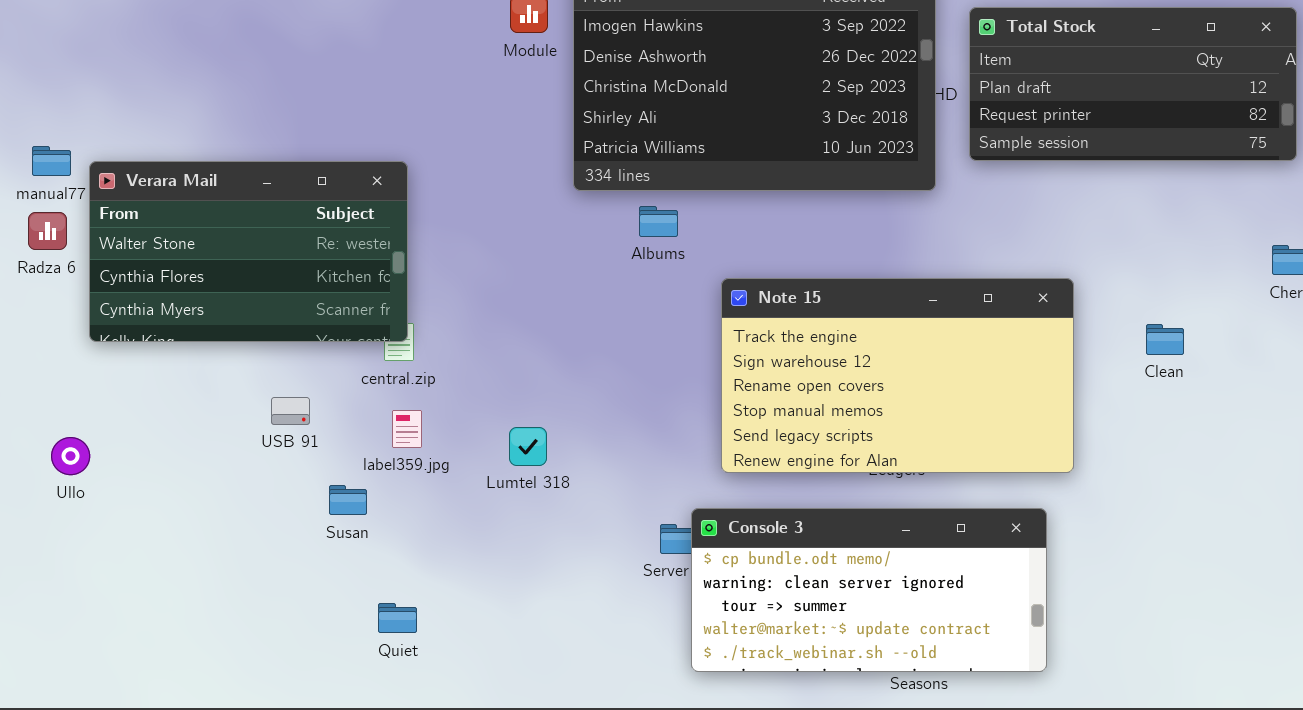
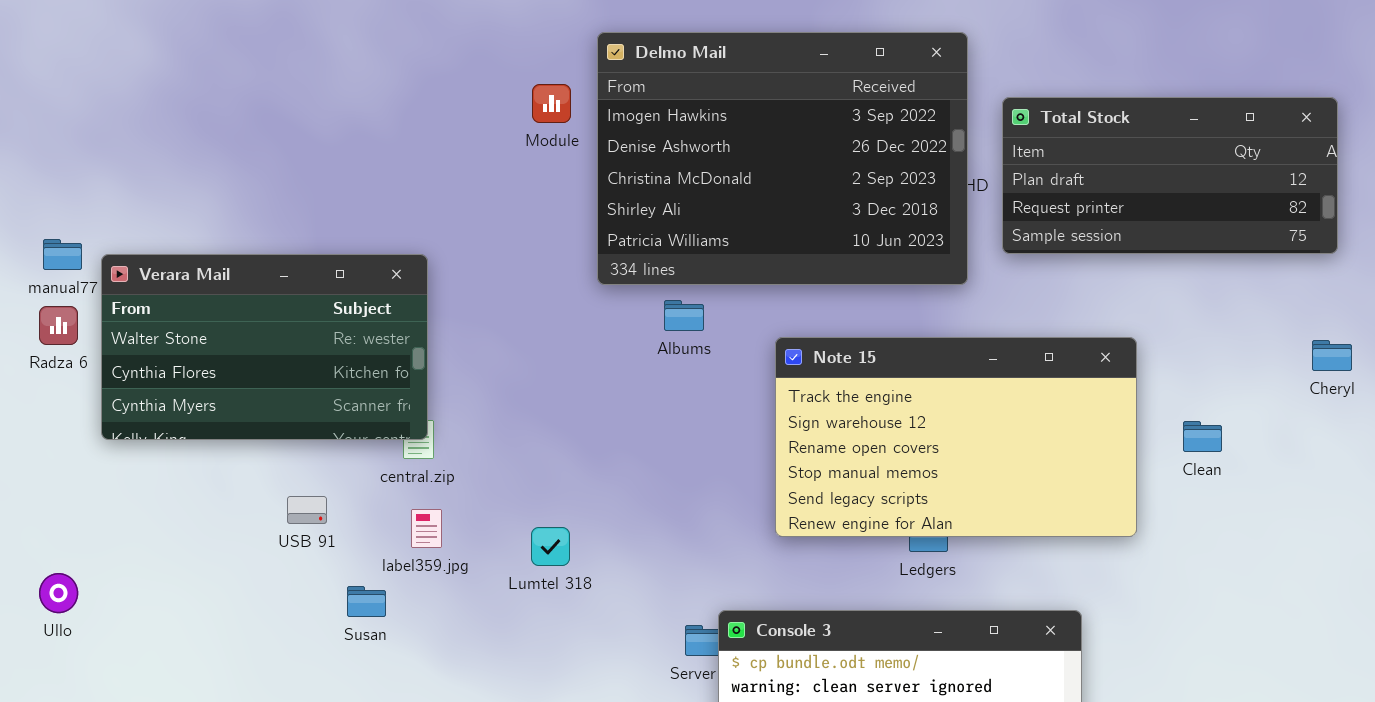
Note 15: [721,278,1074,473] -> [775,337,1137,537], moved
Ullo: [51,437,90,475] -> [39,573,78,613], moved

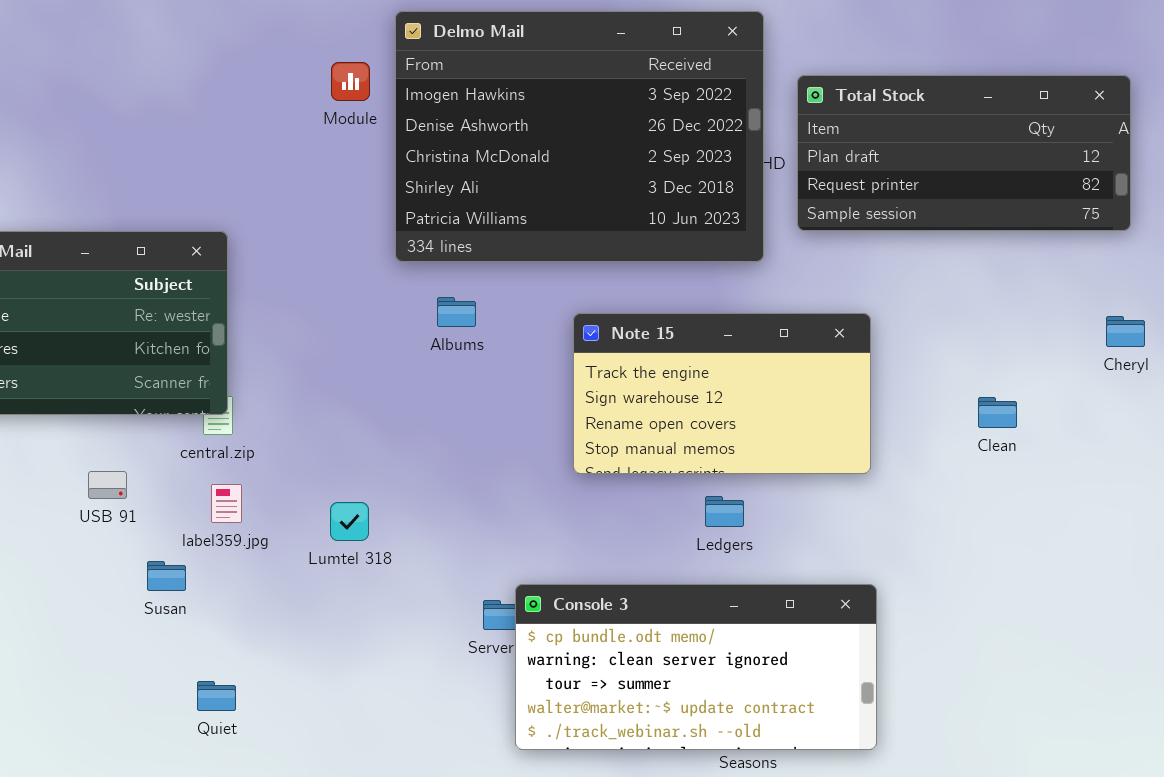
Albums: [664,300,704,331] -> [437,297,476,327], moved
Note 15: [775,337,1137,537] -> [573,313,871,474], resized

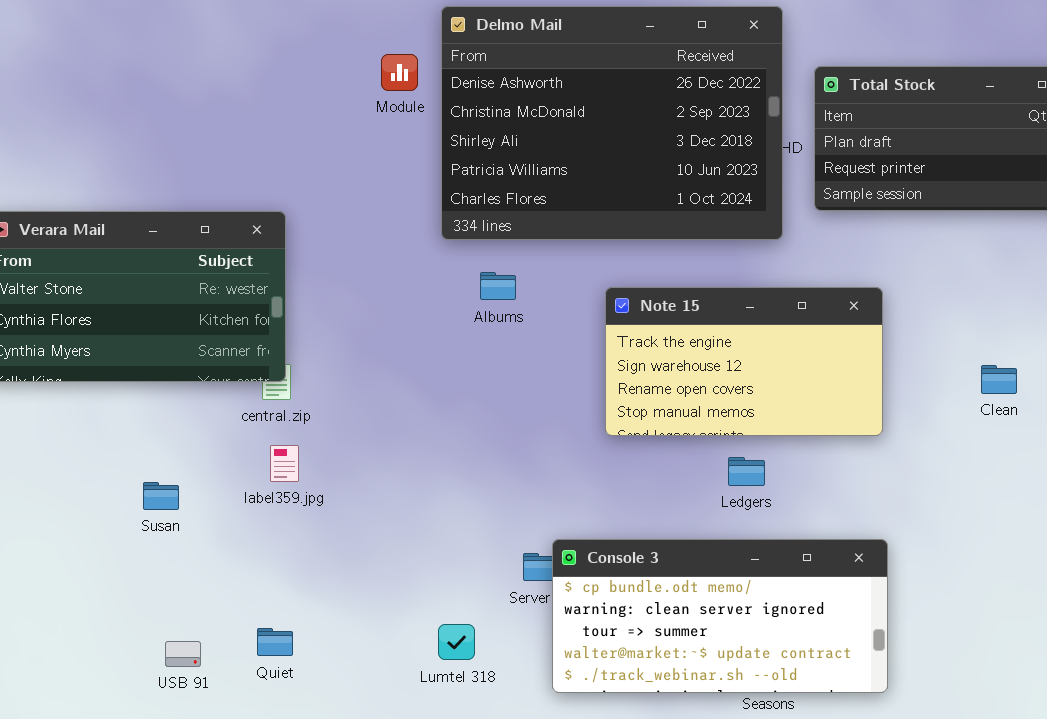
Delmo Mail: [395,11,764,262] -> [441,6,783,240], scrolled down 1 row
USB 91: [88,471,127,499] -> [165,641,201,667], moved
Lumtel 318: [330,502,369,541] -> [438,624,475,660], moved
Susan: [147,561,186,591] -> [143,482,179,510], moved

